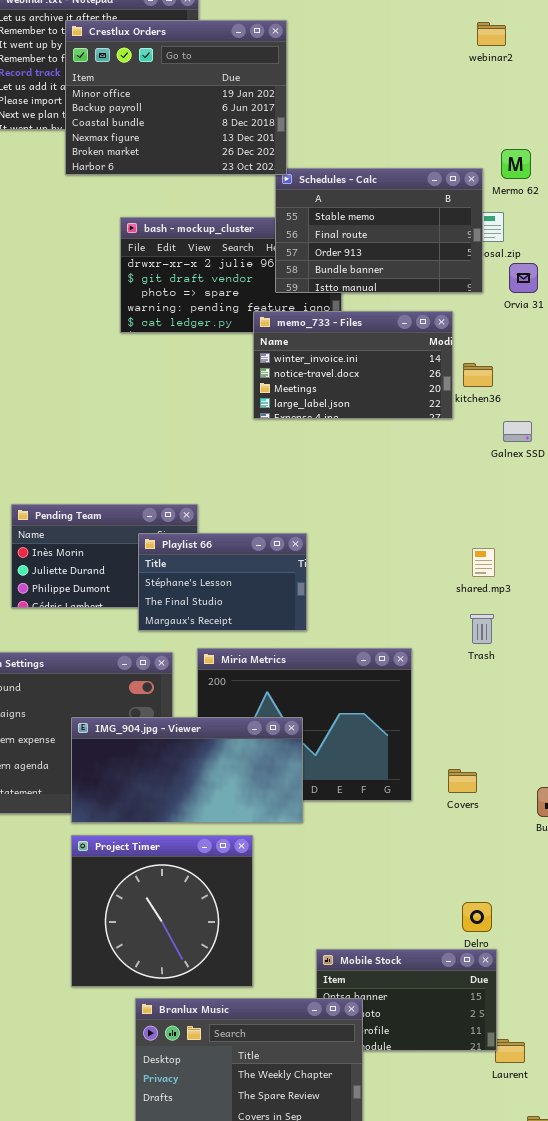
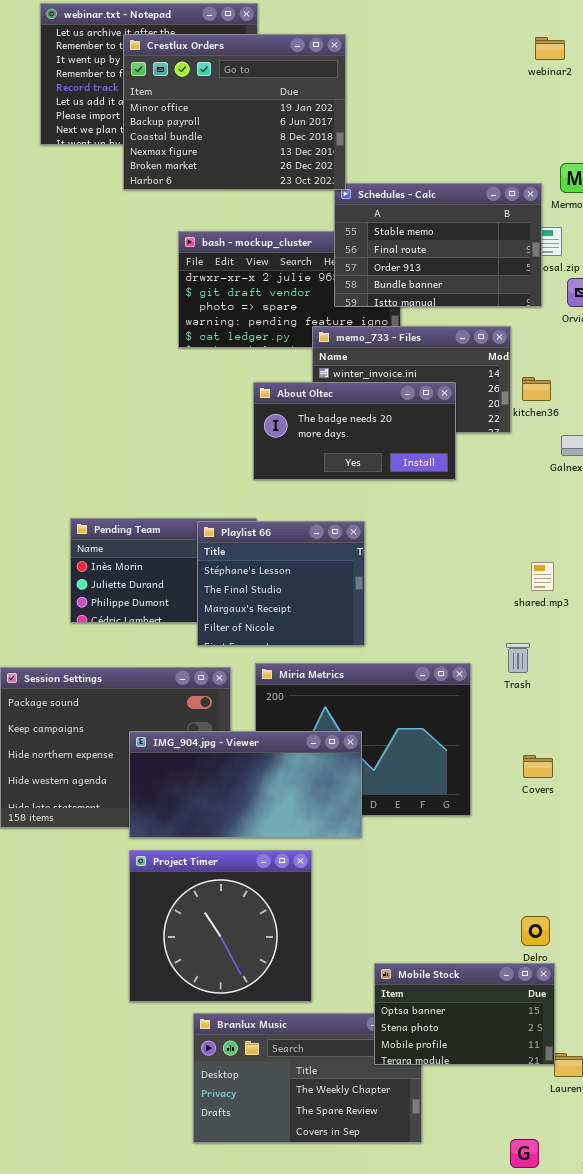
About Oltec: none -> [253,382,456,480], opened
Playlist 66: [138,533,307,631] -> [197,521,365,646], resized
Trash: [470,614,494,644] -> [506,643,530,673], moved
Covers: [448,769,477,793] -> [523,755,553,778], moved
Mobile Stock: [316,949,497,1051] -> [374,963,555,1065], raised

